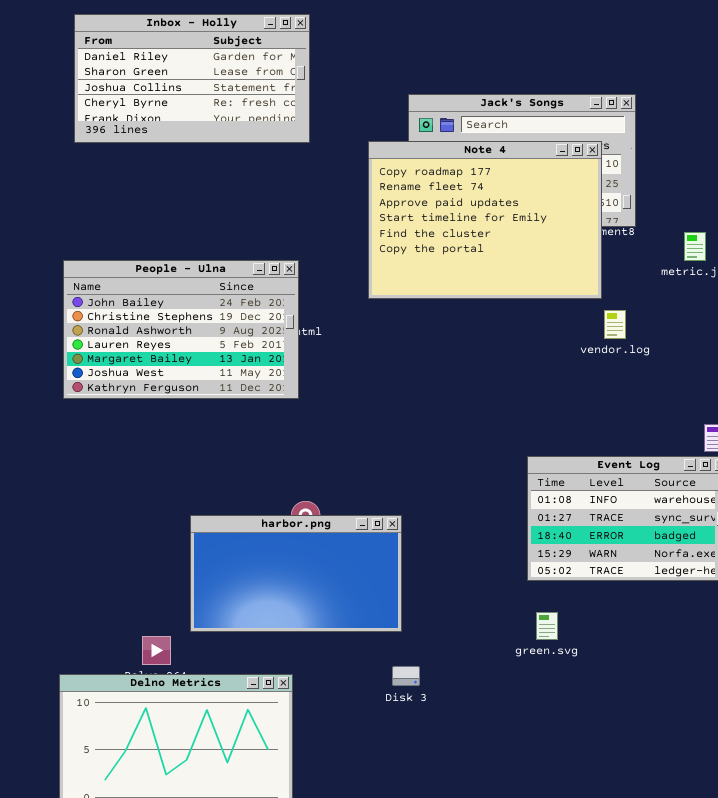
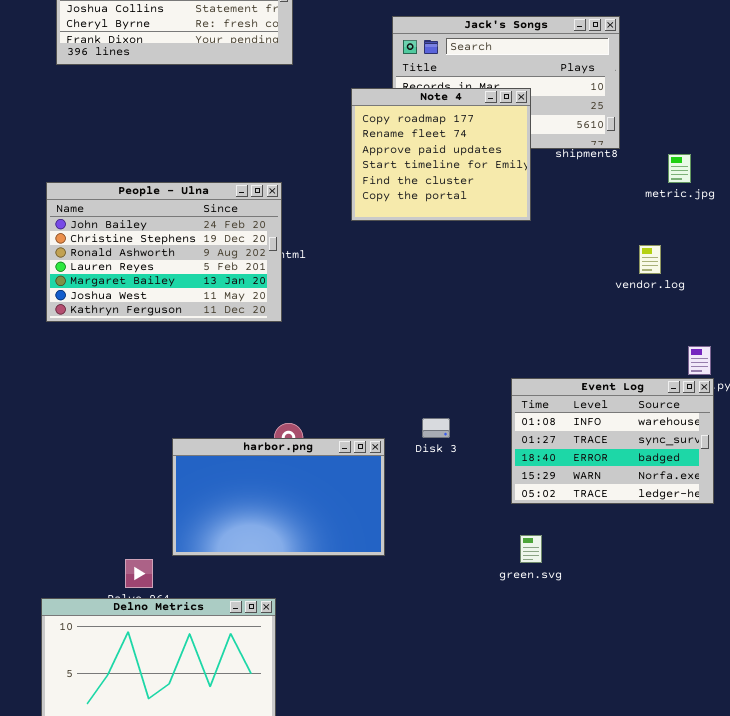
Note 4: [368,141,602,299] -> [351,88,531,221], resized
vendor.log: [604,310,626,339] -> [639,245,661,274], moved
Disk 3: [392,666,420,686] -> [422,418,450,438], moved

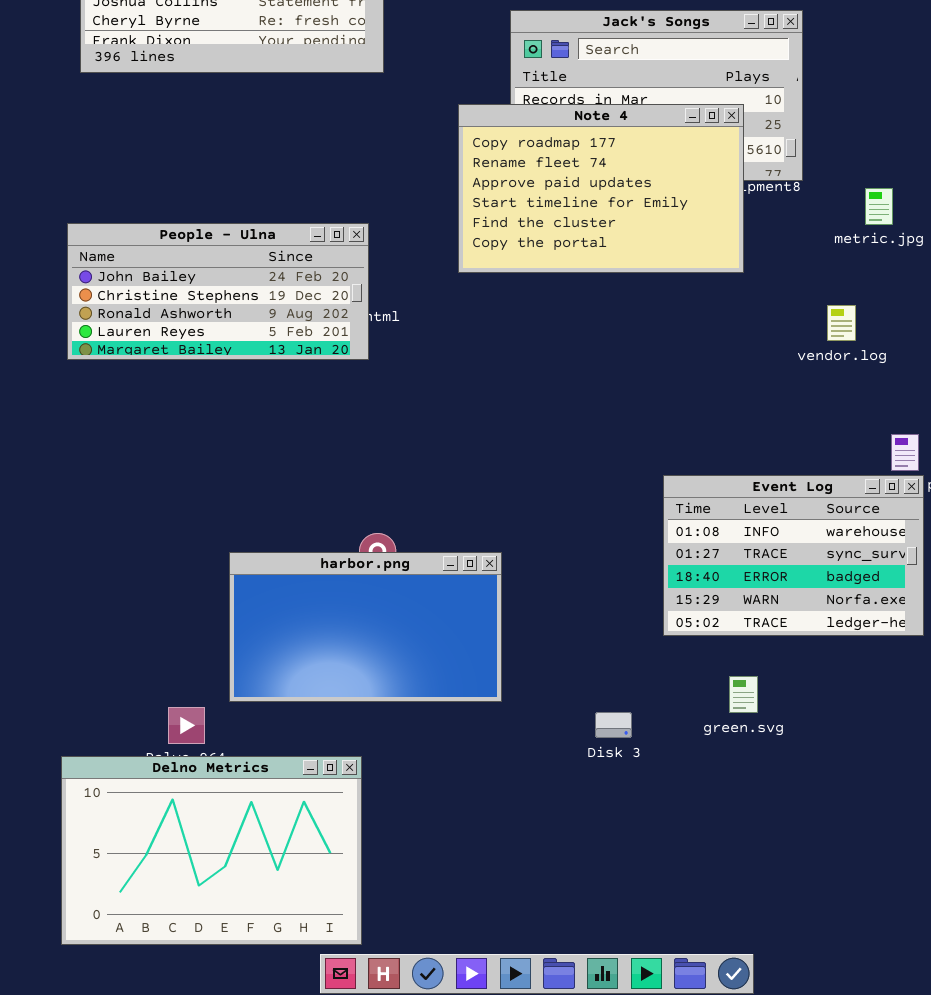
Note 4: [351,88,531,221] -> [458,104,744,273], resized
People - Ulna: [46,182,282,322] -> [67,223,369,360], resized
Disk 3: [422,418,450,438] -> [595,712,632,738], moved
green.svg: [520,535,542,563] -> [729,676,758,713], moved

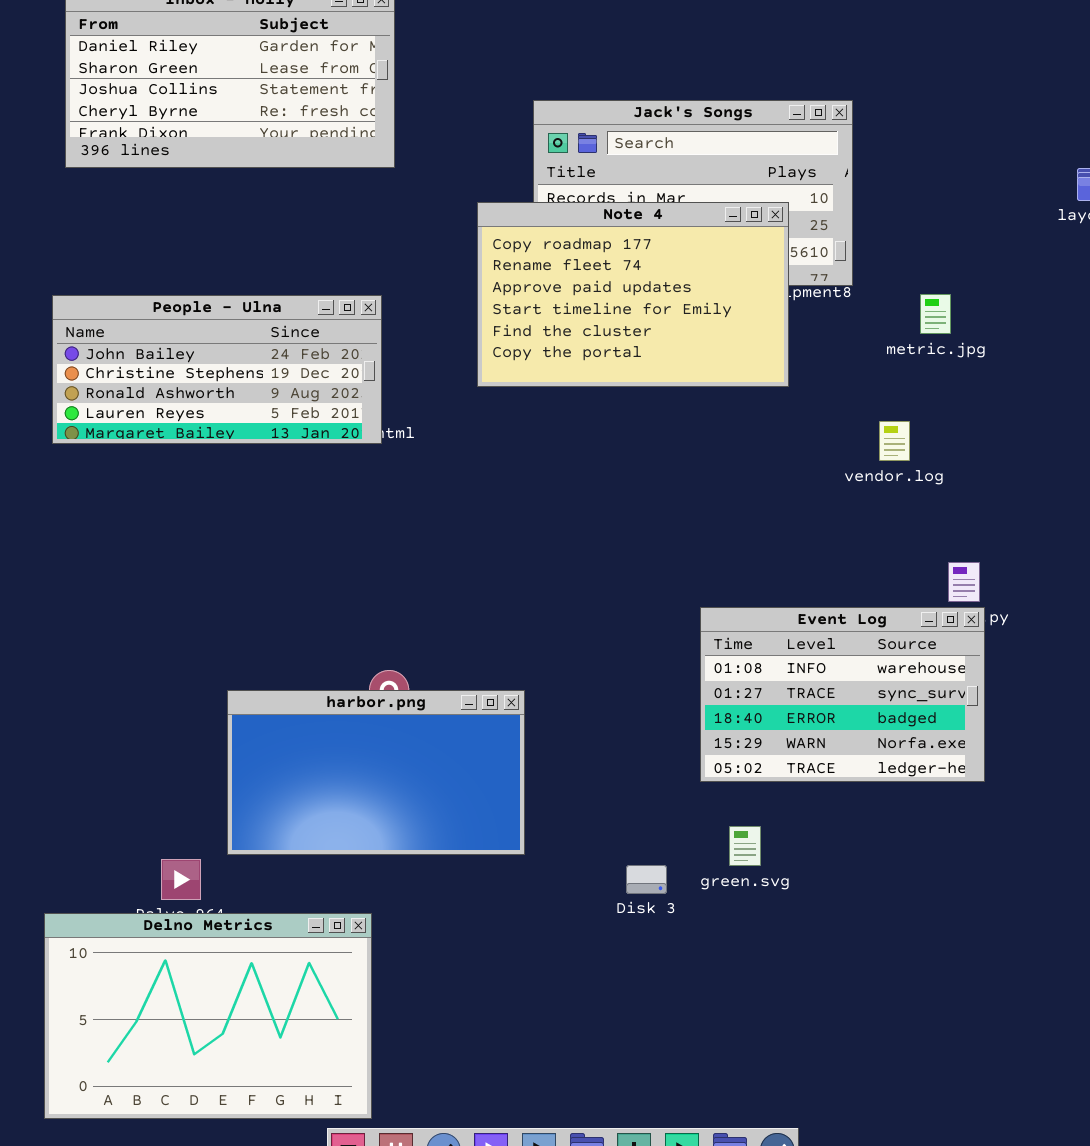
People - Ulna: [67,223,369,360] -> [52,295,382,444], moved
green.svg: [729,676,758,713] -> [729,826,761,866], moved

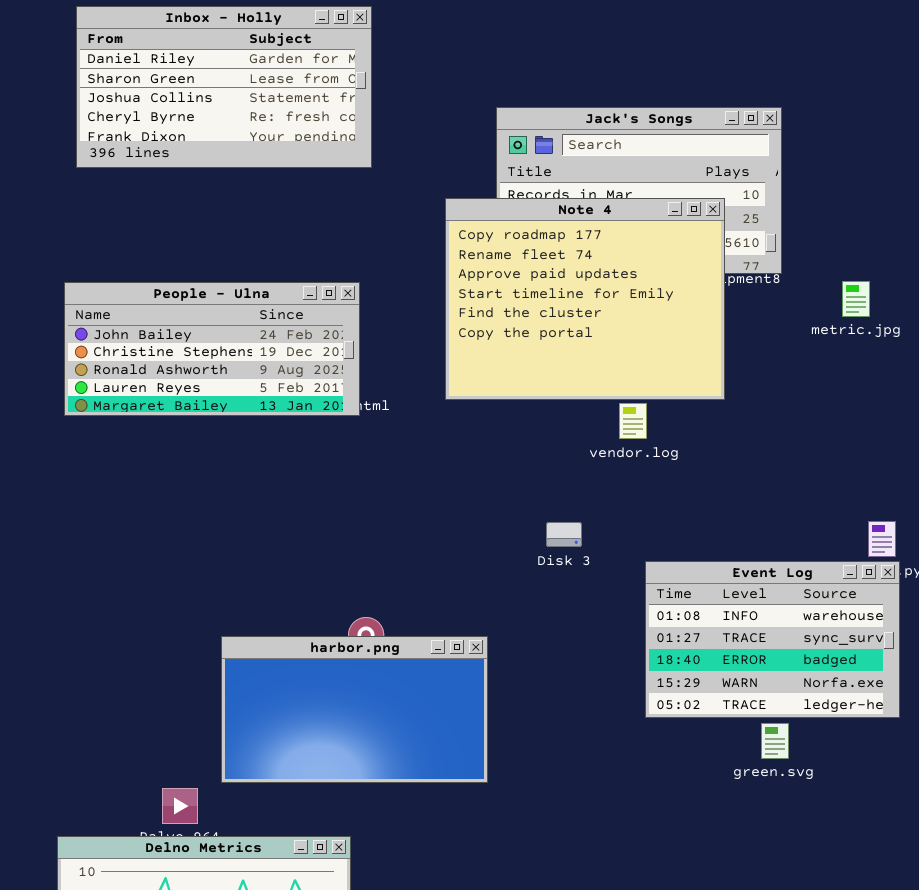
Note 4: [477,202,789,387] -> [445,198,725,400], resized
vendor.log: [879,421,910,461] -> [619,403,647,439], moved
green.svg: [729,826,761,866] -> [761,723,789,759], moved
Disk 3: [626,865,667,894] -> [546,522,582,547], moved

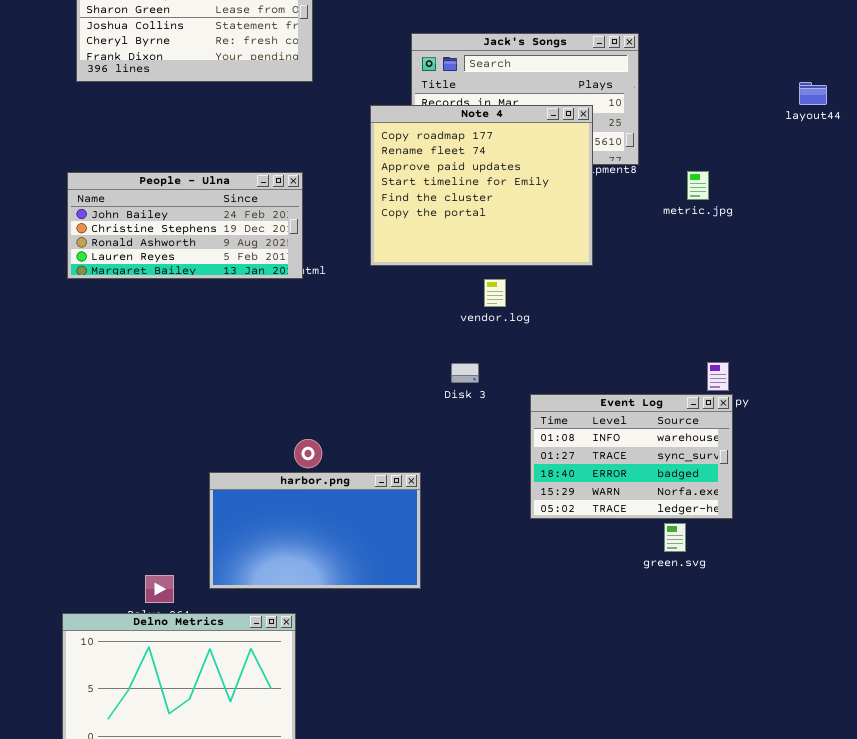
vendor.log: [619,403,647,439] -> [484,279,506,307], moved
harbor.png: [221,636,488,783] -> [209,472,421,589], moved
green.svg: [761,723,789,759] -> [664,523,686,552], moved

